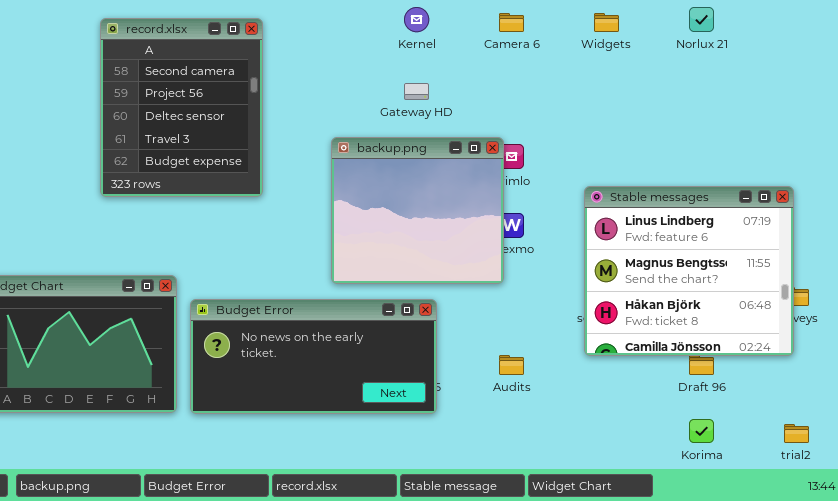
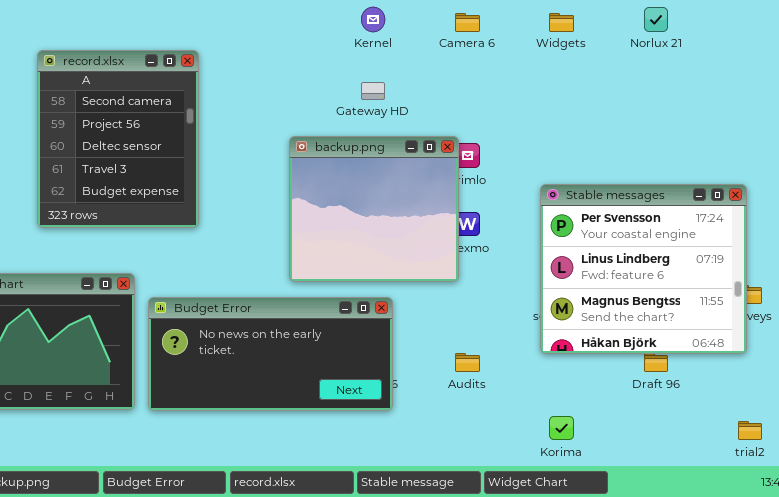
record.xlsx: [100,18,263,197] -> [37,50,199,228], moved
Stable messages: [584,186,794,356] -> [540,184,747,354], scrolled up 1 row
Korima: [689,419,714,443] -> [549,416,574,440], moved

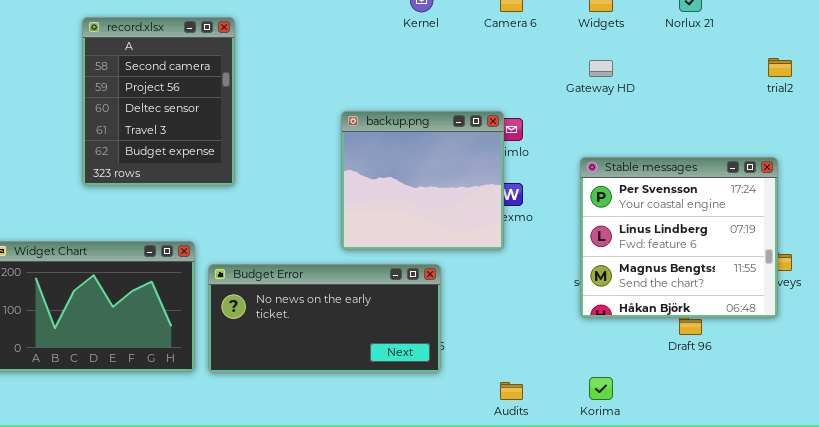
record.xlsx: [37,50,199,228] -> [82,17,235,186], moved
Gateway HD: [361,82,385,100] -> [589,60,613,77], moved
Audits: [455,353,480,372] -> [500,382,523,400], moved
trial2: [738,421,762,440] -> [768,58,792,77], moved

